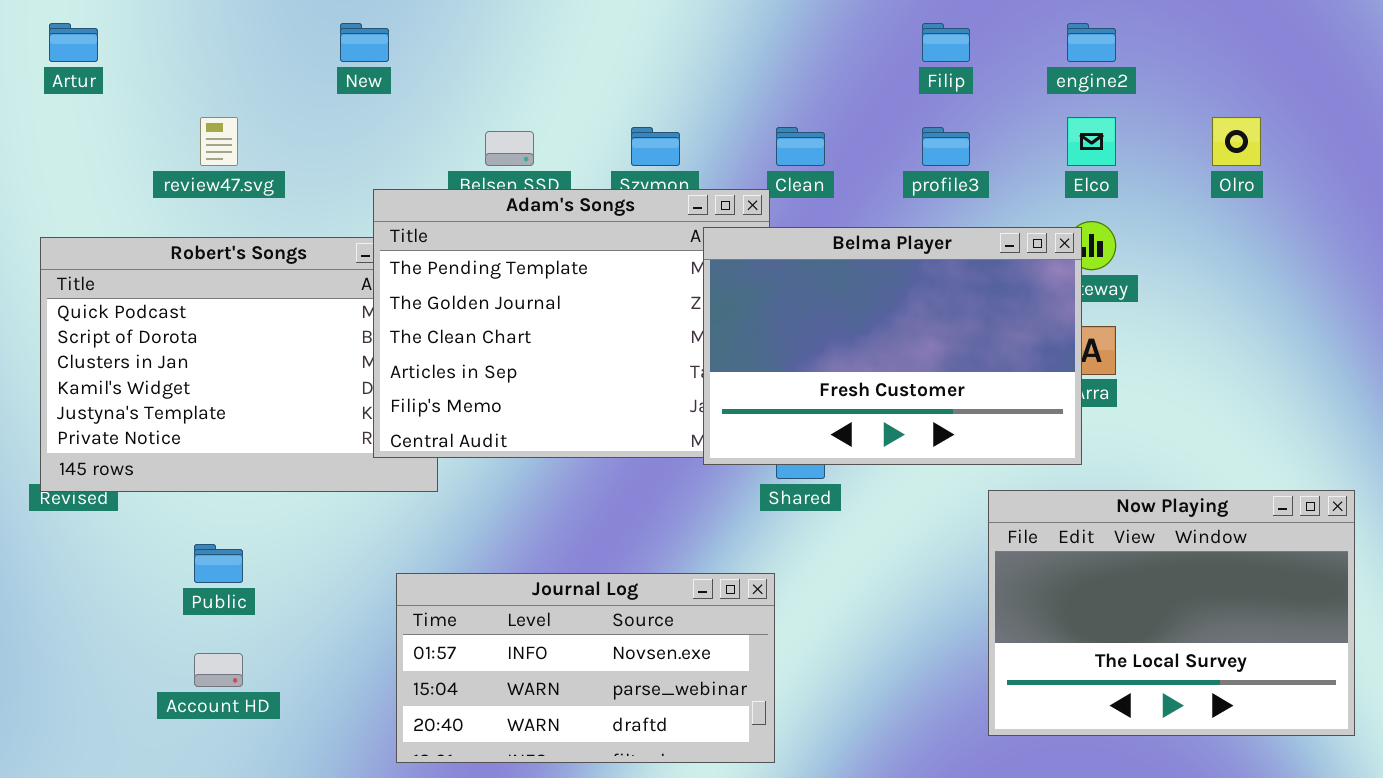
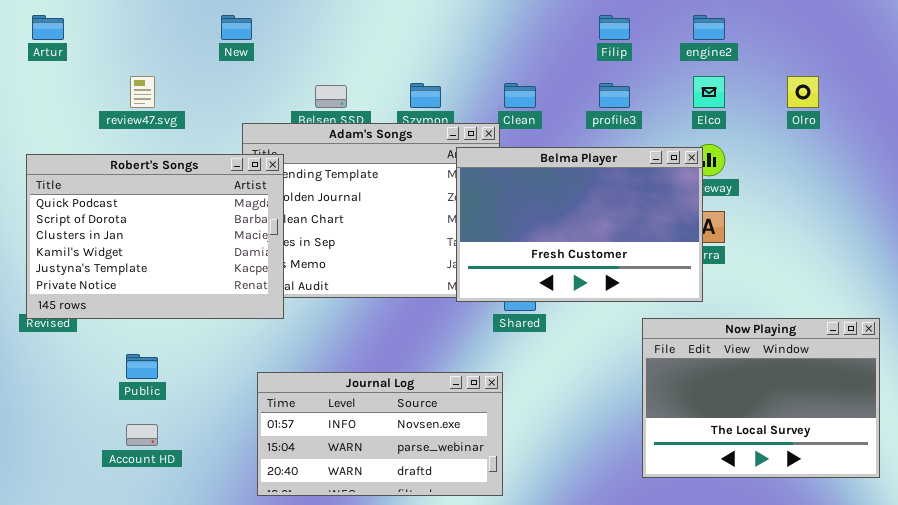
Robert's Songs: [40,237,438,492] -> [26,154,284,319], raised

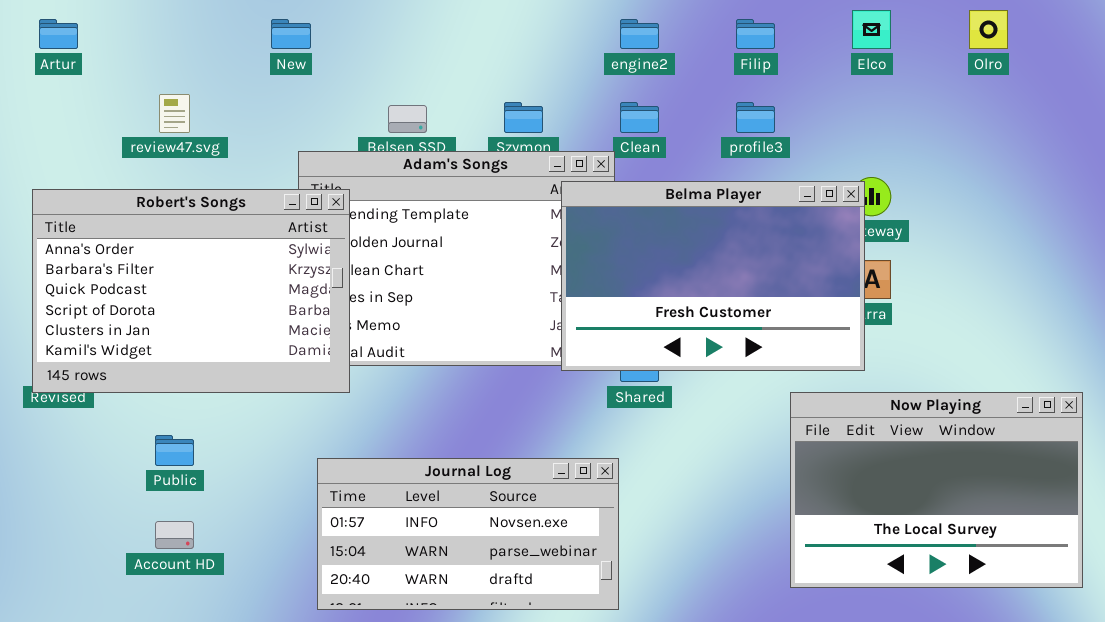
engine2: [693,15,725,40] -> [620,19,659,49], moved
Elco: [693,76,725,108] -> [852,10,891,49], moved
Olro: [787,76,819,108] -> [969,10,1008,49], moved
Robert's Songs: [26,154,284,319] -> [32,189,350,393], scrolled up 2 rows

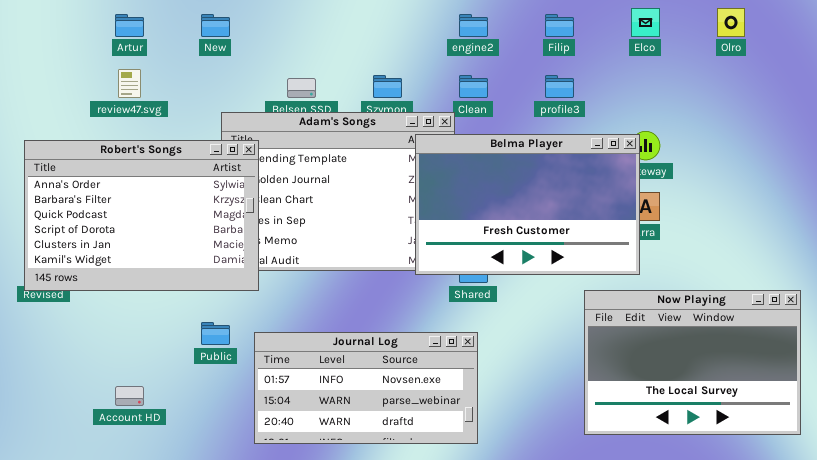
Artur: [39,19,78,49] -> [115,14,144,37], moved
Public: [155,435,194,466] -> [201,322,230,345], moved
Journal Log: [317,458,619,610] -> [254,332,478,444], moved

